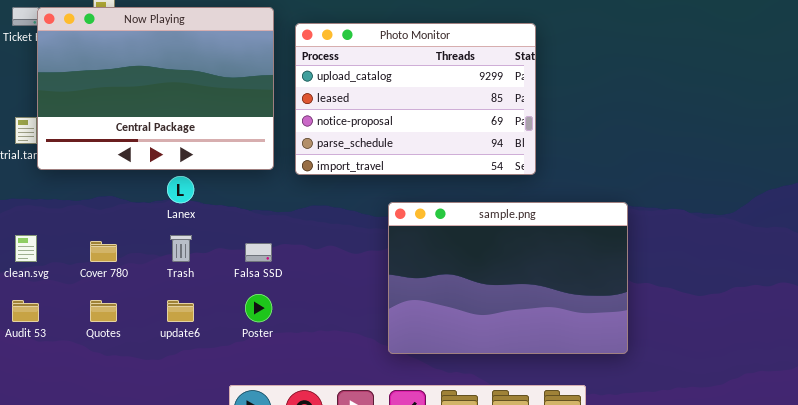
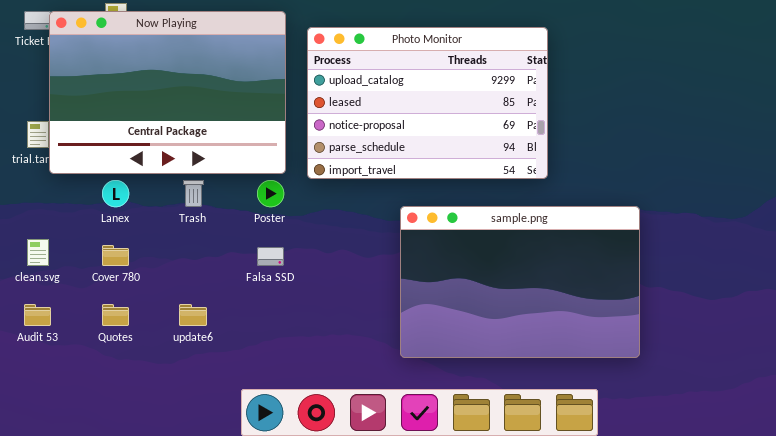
Lanex: [167,176,194,203] -> [102,180,129,207], moved
Trash: [170,235,192,262] -> [183,180,204,207], moved
Poster: [245,294,272,322] -> [257,180,284,207], moved

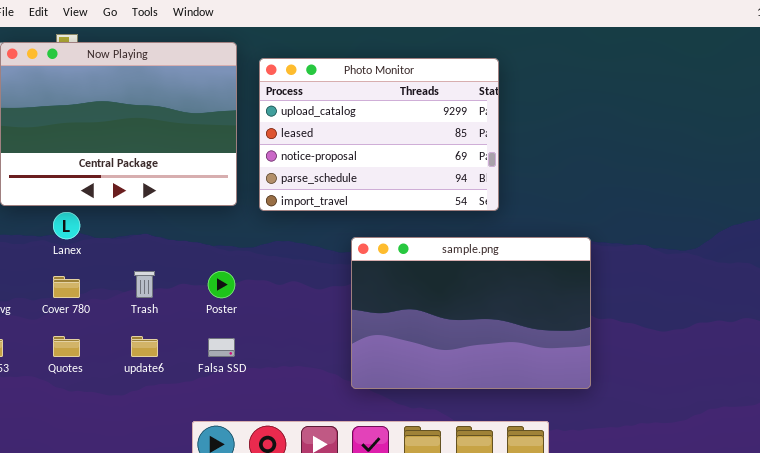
Trash: [183,180,204,207] -> [134,271,155,298], moved
Poster: [257,180,284,207] -> [208,271,235,298], moved
Falsa SSD: [257,247,284,266] -> [208,338,235,357], moved

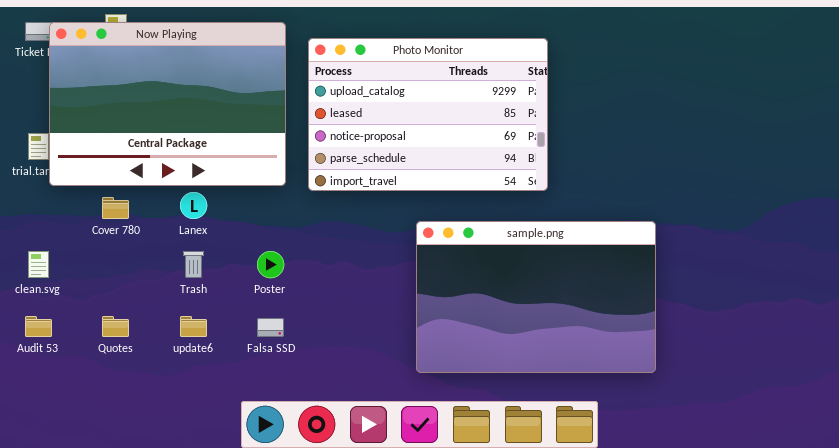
Lanex: [53,212,80,239] -> [180,192,207,219], moved
sample.png: [351,237,591,389] -> [416,221,656,373], moved
Cover 780: [53,276,80,298] -> [102,197,129,219], moved

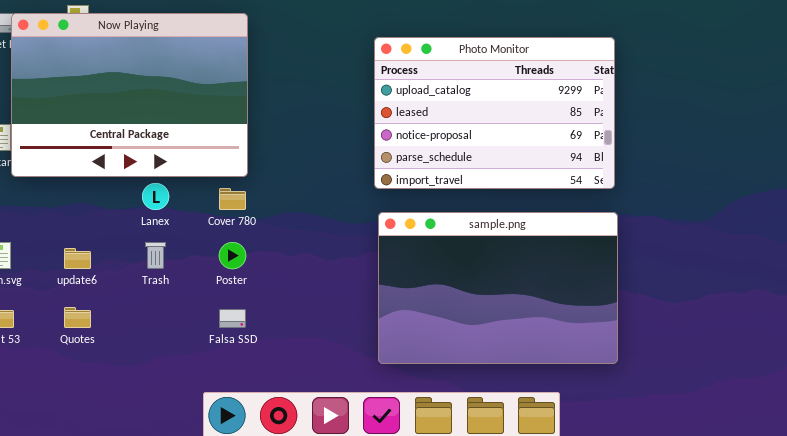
Photo Monitor: [308,38,548,191] -> [374,37,615,189], moved
Cover 780: [102,197,129,219] -> [219,188,246,210], moved
update6: [180,316,207,337] -> [64,248,91,269], moved

